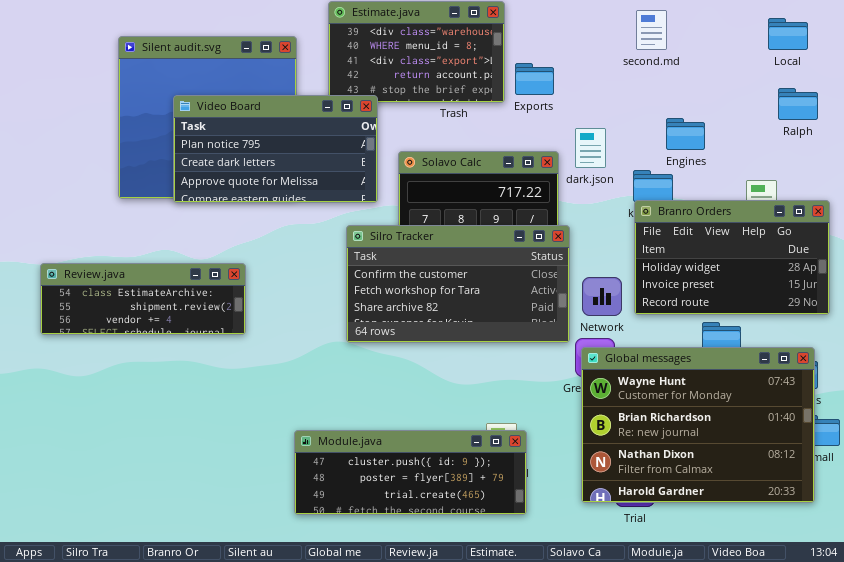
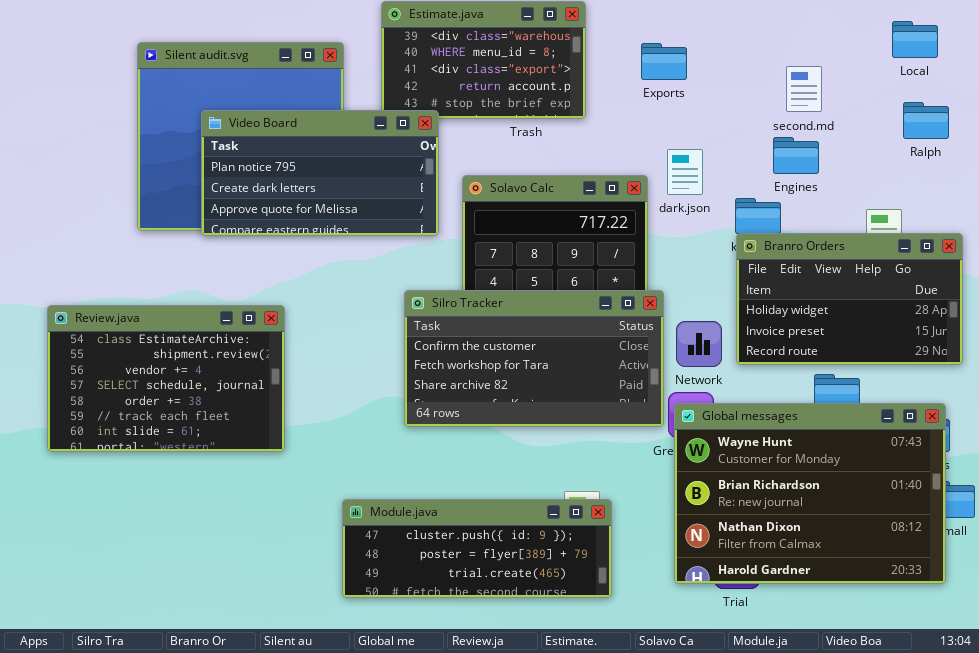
second.md: [636,10,667,50] -> [786,66,822,112], moved
Exports: [515,63,554,95] -> [641,43,687,80], moved
Silro Tracker: [346,225,570,343] -> [404,290,664,427], moved
Review.java: [40,263,246,335] -> [47,305,285,452], resized

